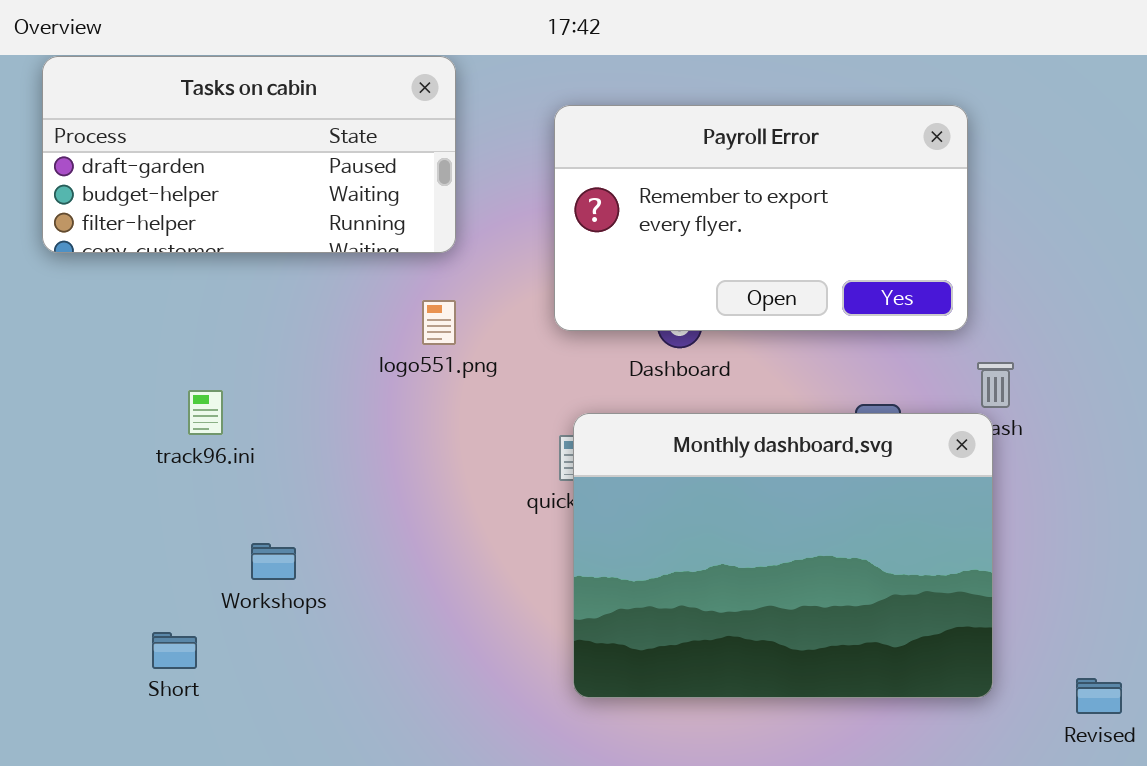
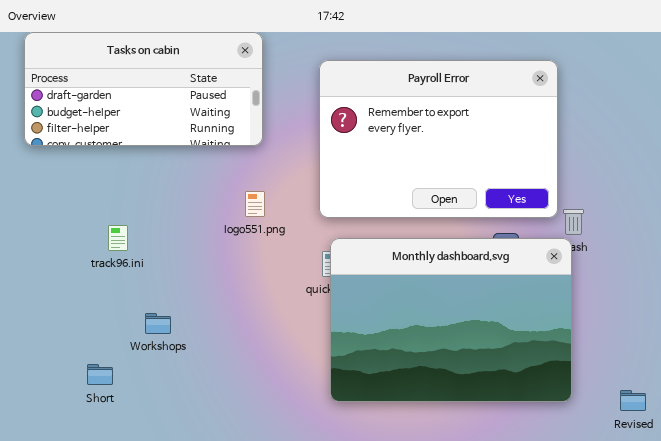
Payroll Error: [554,105,968,331] -> [319,60,558,218], resized
logo551.png: [422,300,456,345] -> [245,191,265,217], moved

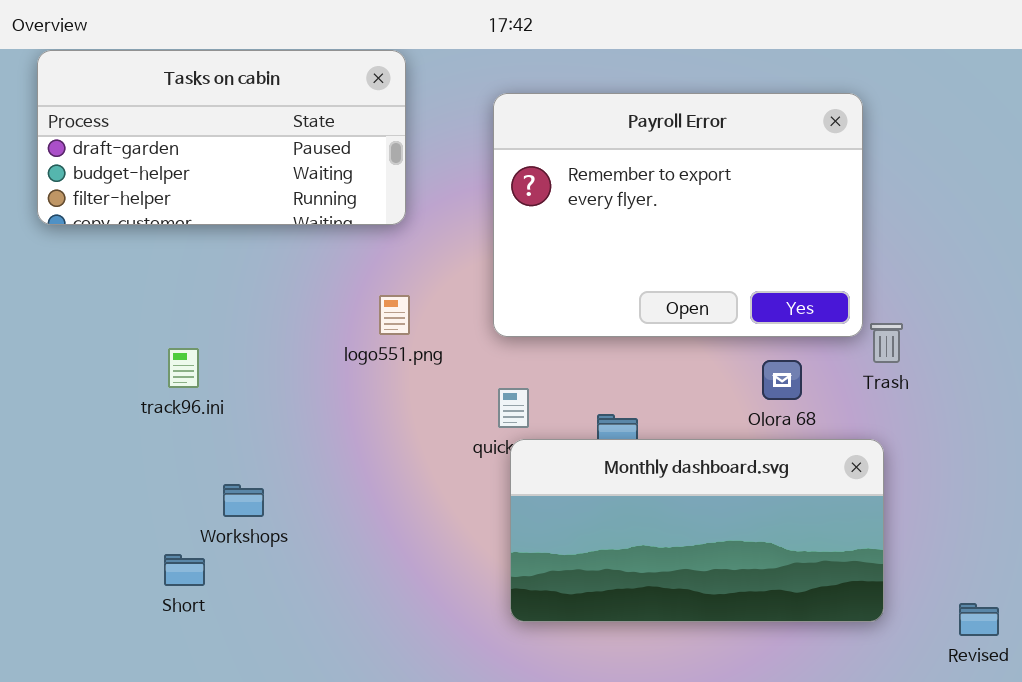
Monthly dashboard.svg: [330,238,572,402] -> [510,439,884,622], resized
Short: [87,364,113,385] -> [164,554,205,586], moved

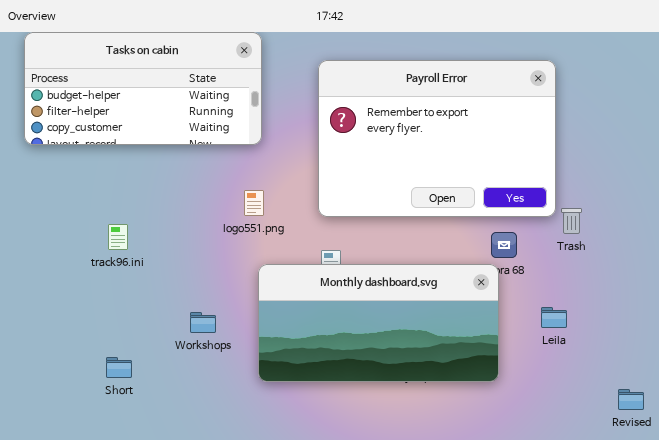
Tasks on cabin: [37,50,406,225] -> [24,32,262,145], scrolled down 1 row
Monthly dashboard.svg: [510,439,884,622] -> [258,264,499,382], moved
Workshops: [223,484,264,517] -> [190,312,216,333], moved

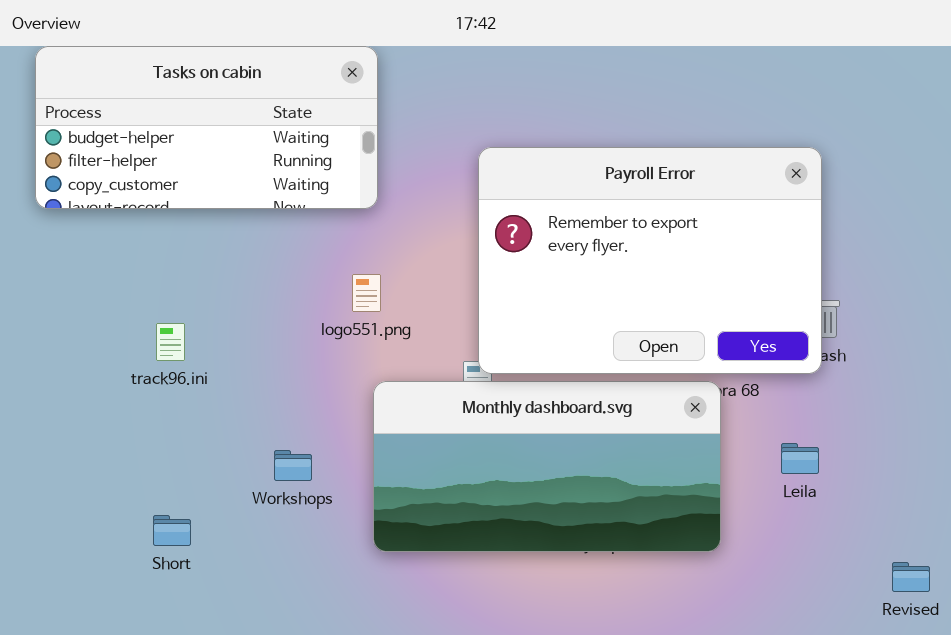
Payroll Error: [318,60,556,217] -> [478,147,822,374], moved

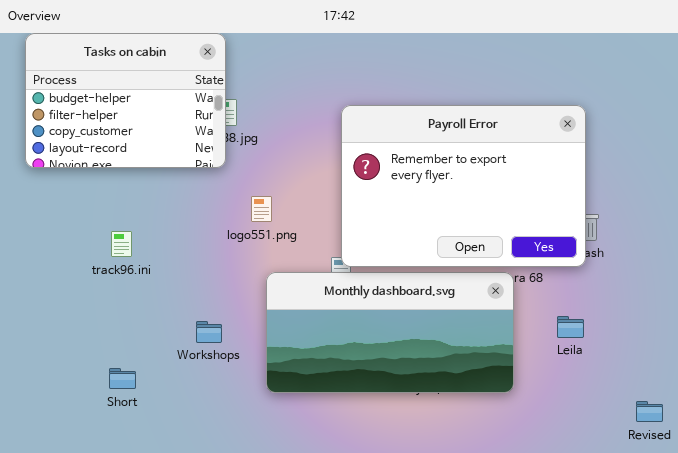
Tasks on cabin: [35,46,378,209] -> [25,33,226,168], resized

